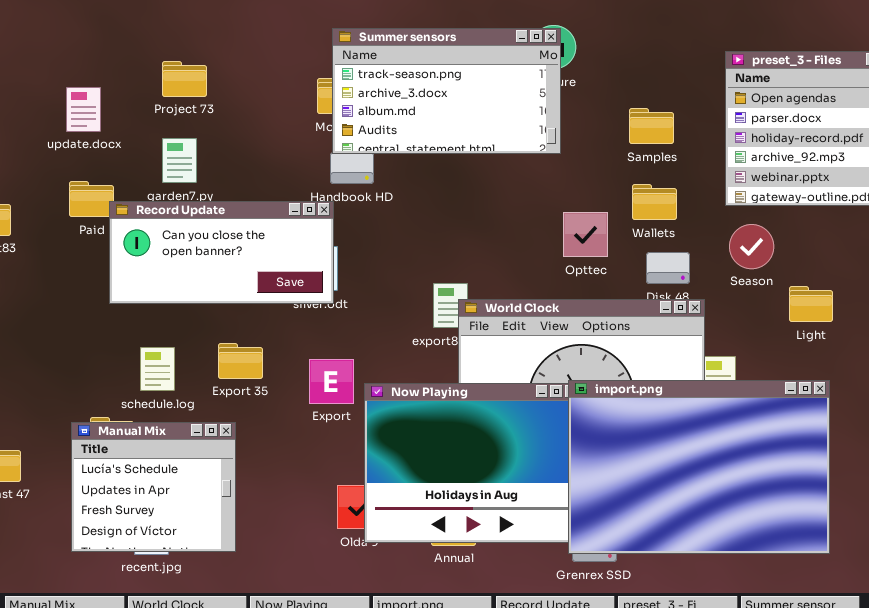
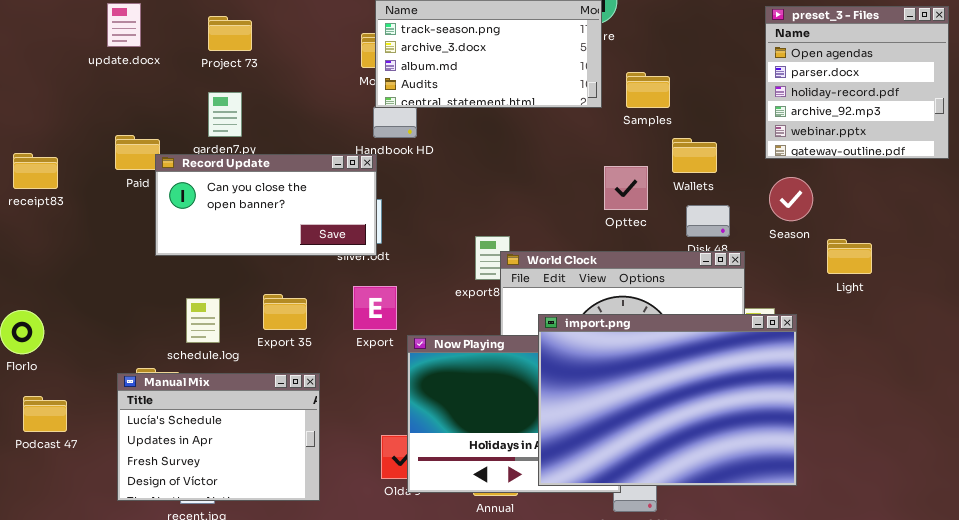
update.docx: [66,87,101,132] -> [107,3,141,47], moved
Samples: [629,108,674,144] -> [626,72,670,108], moved
Export: [309,359,354,404] -> [353,286,397,330], moved
import.png: [568,380,830,554] -> [538,314,797,486], moved
Manual Mix: [71,422,236,552] -> [117,373,320,501], resized

